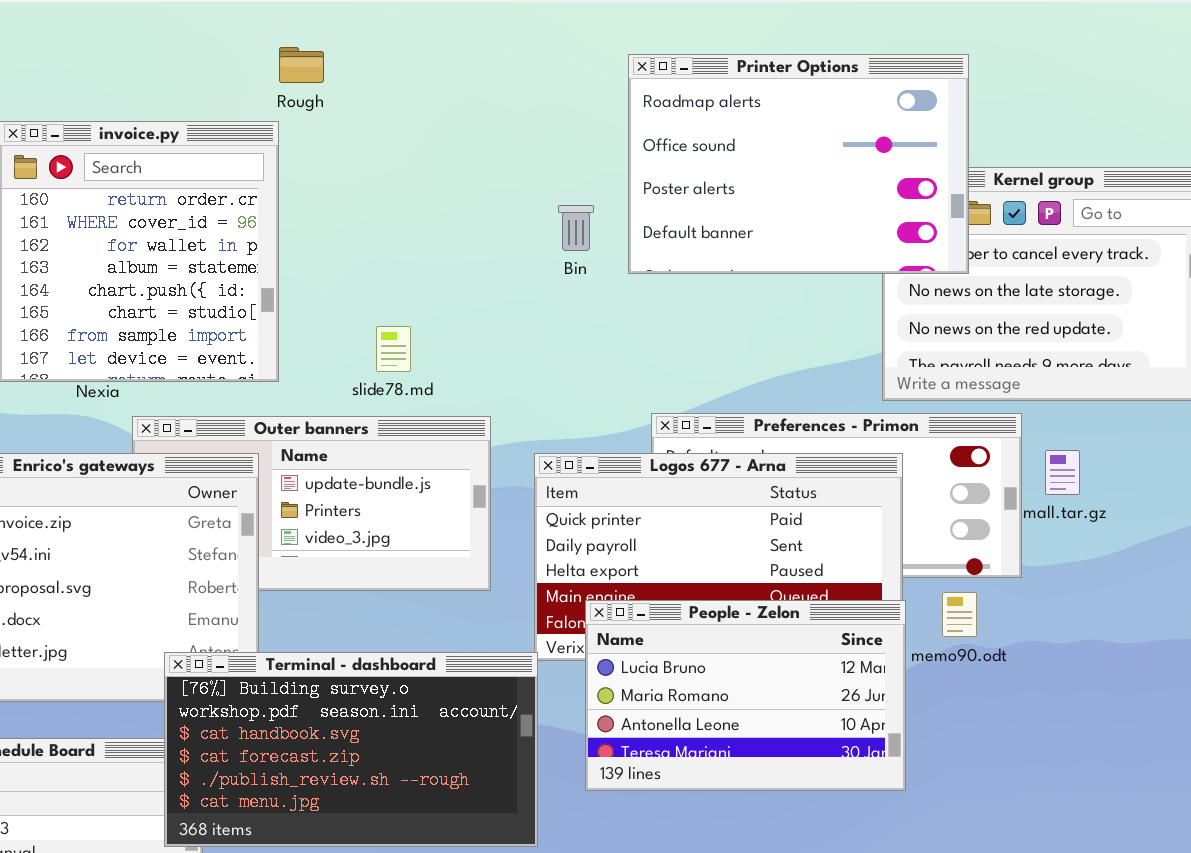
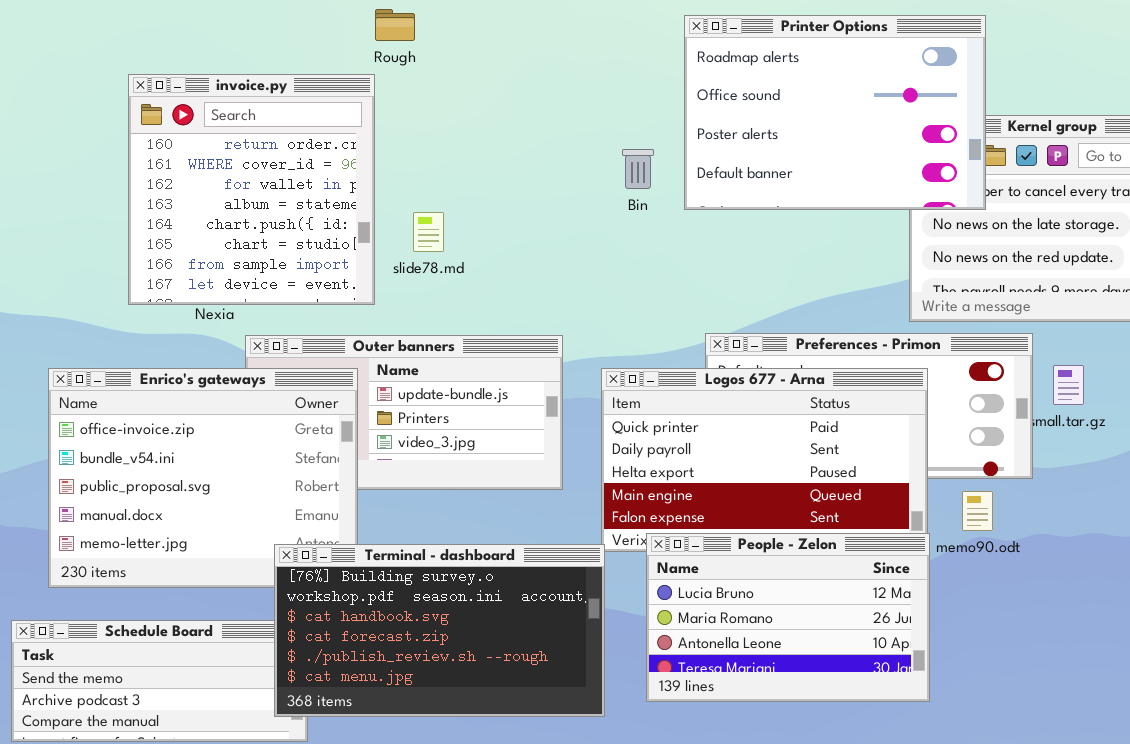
slide78.md: [376,326,411,372] -> [413,212,444,252], moved
People - Zelon: [585,600,906,791] -> [646,533,930,702], moved

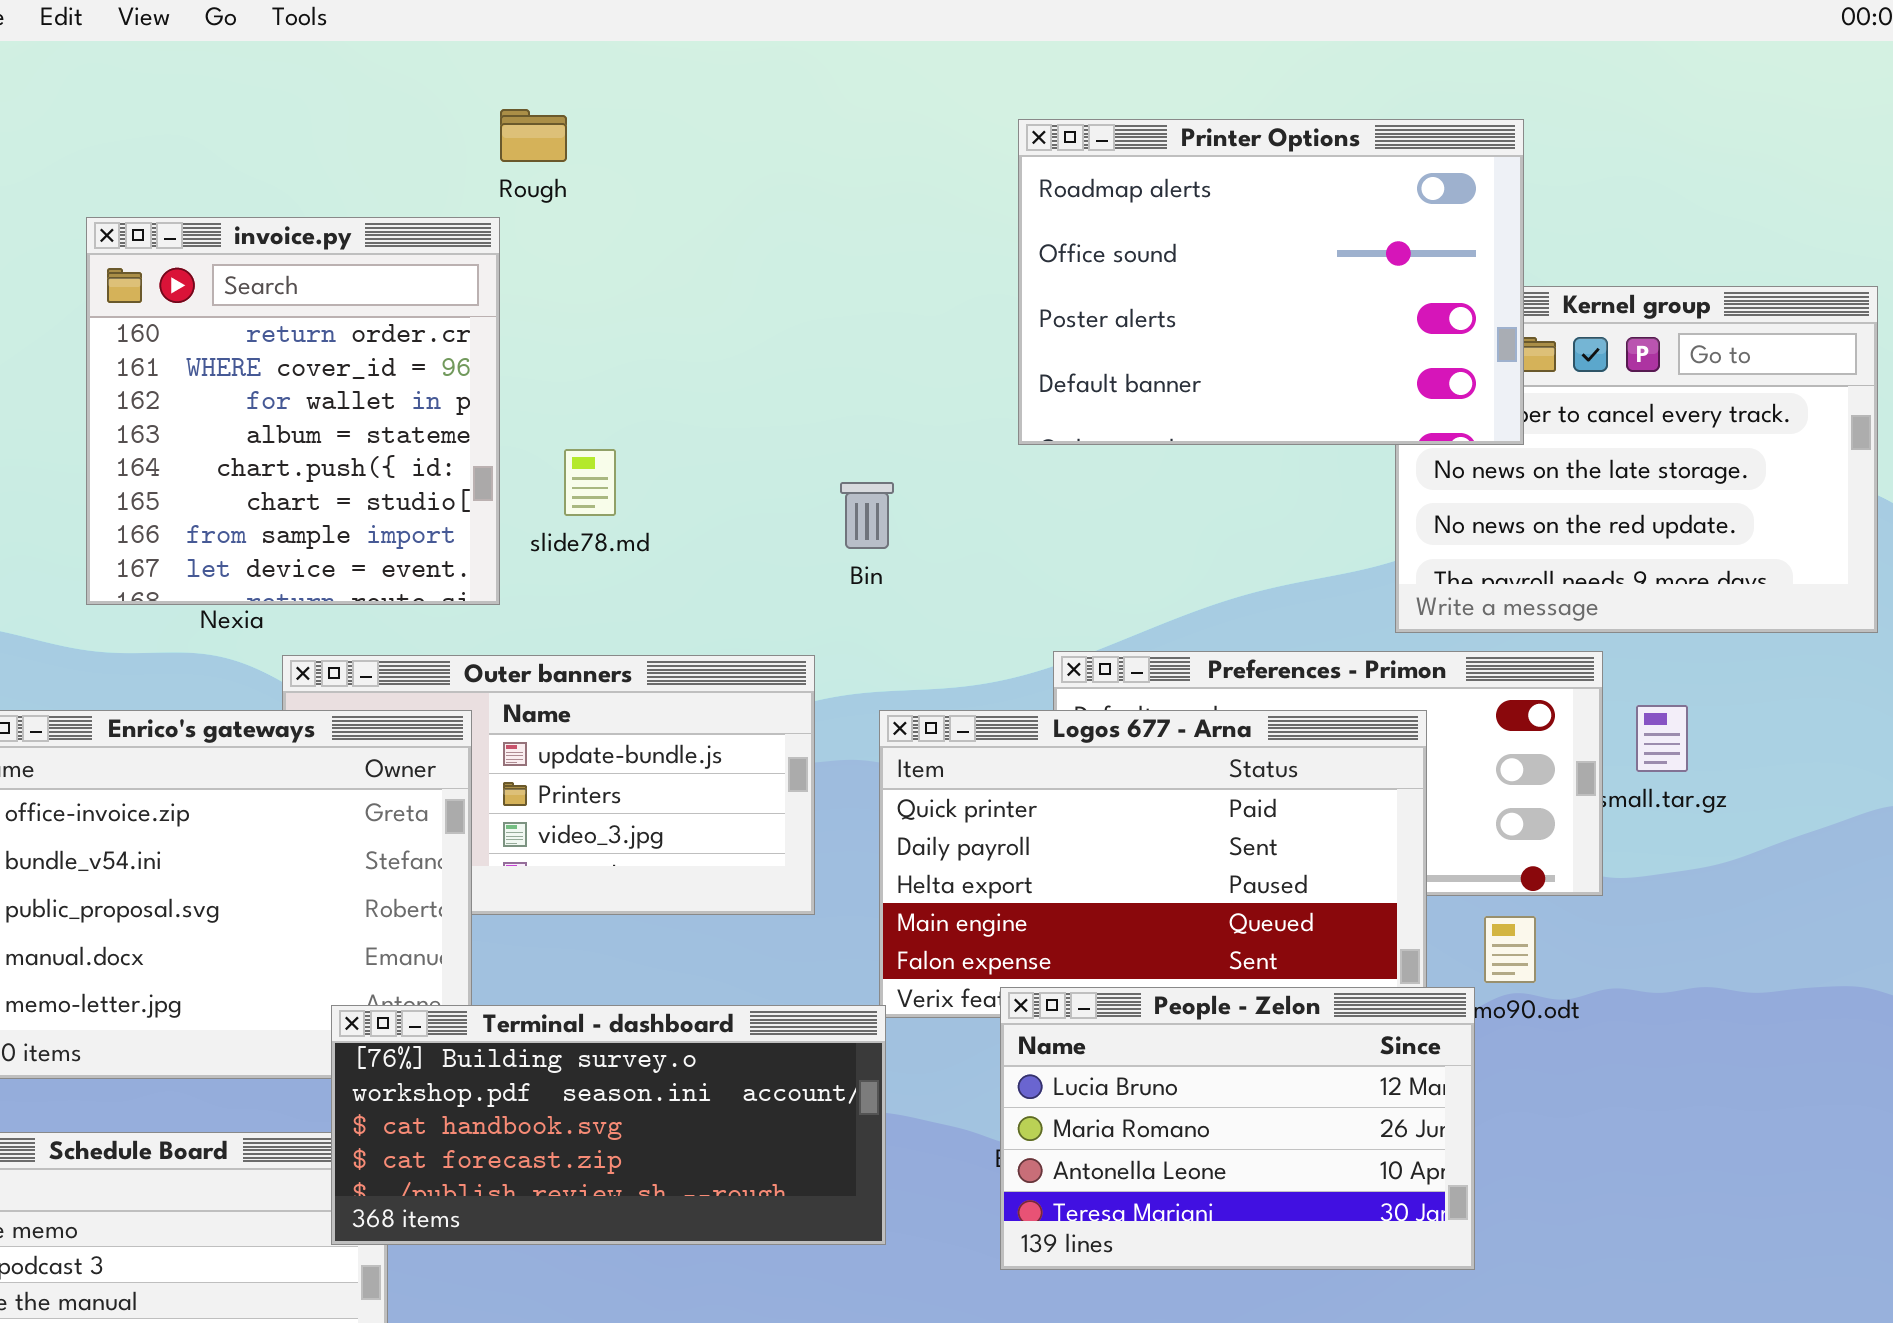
Bin: [622,149,654,189] -> [840,482,894,549], moved
People - Zelon: [646,533,930,702] -> [1000,987,1475,1270], moved
Terminal - dashboard: [274,544,605,717] -> [331,1005,886,1245], resized

